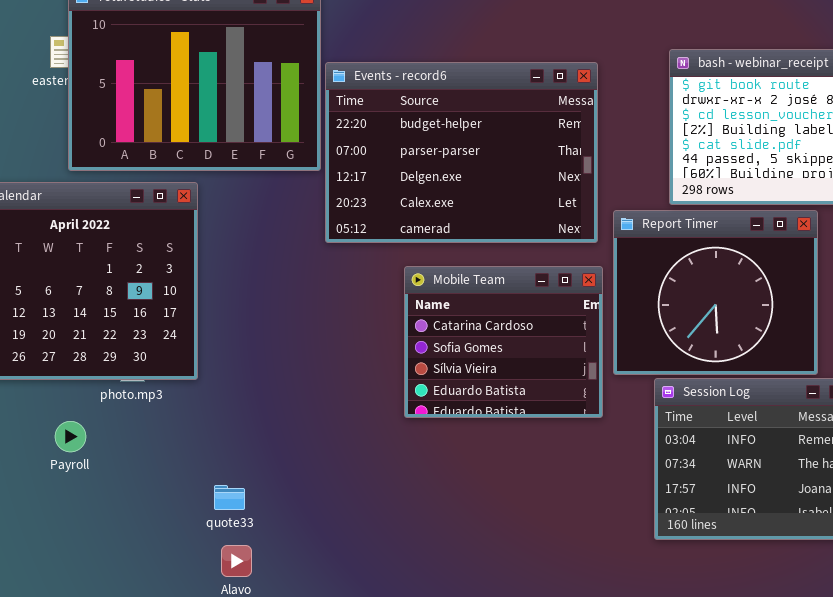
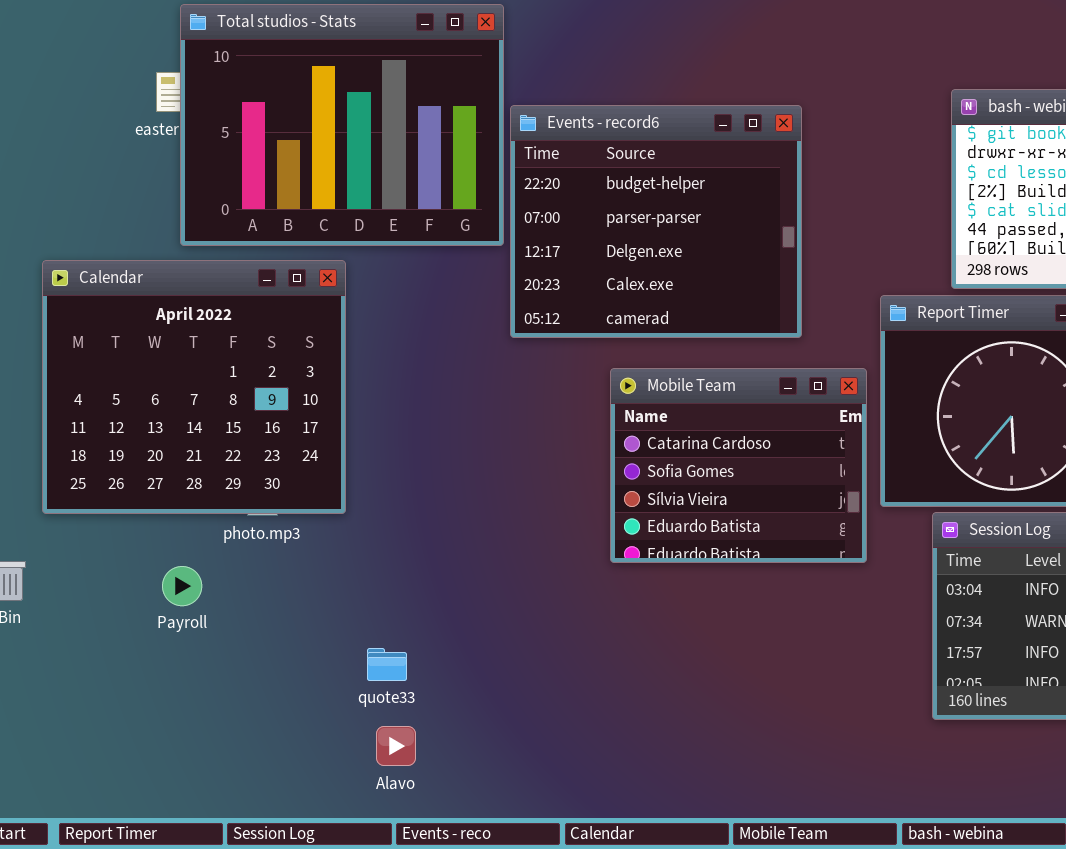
Events - record6: [325,62,598,243] -> [510,105,802,338], resized

